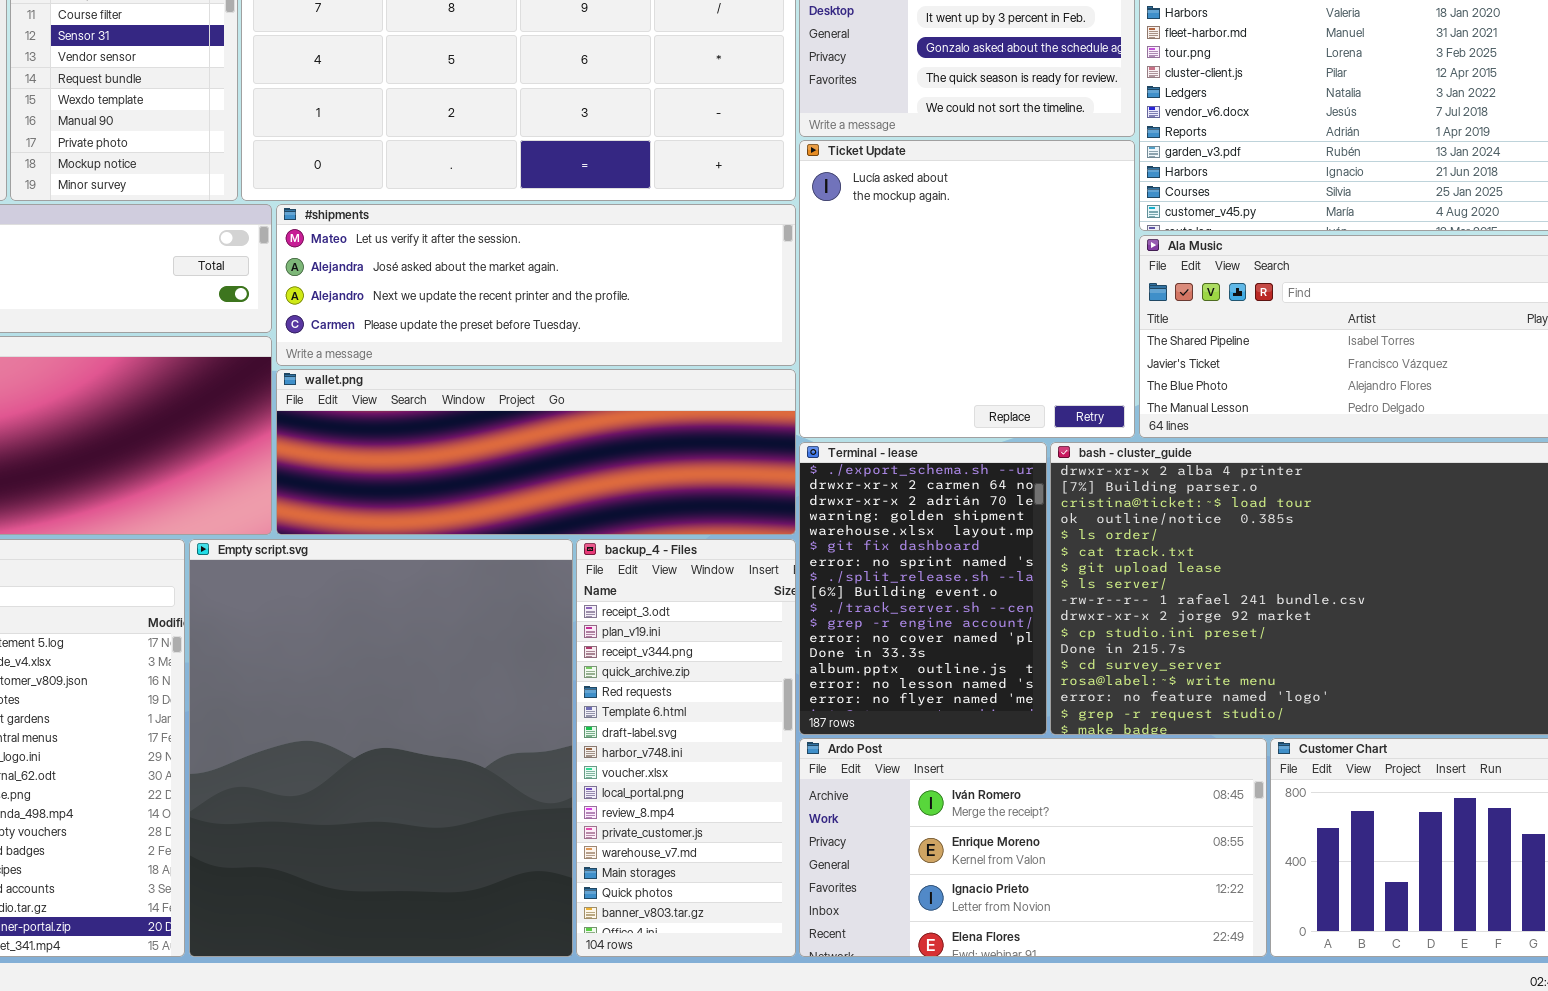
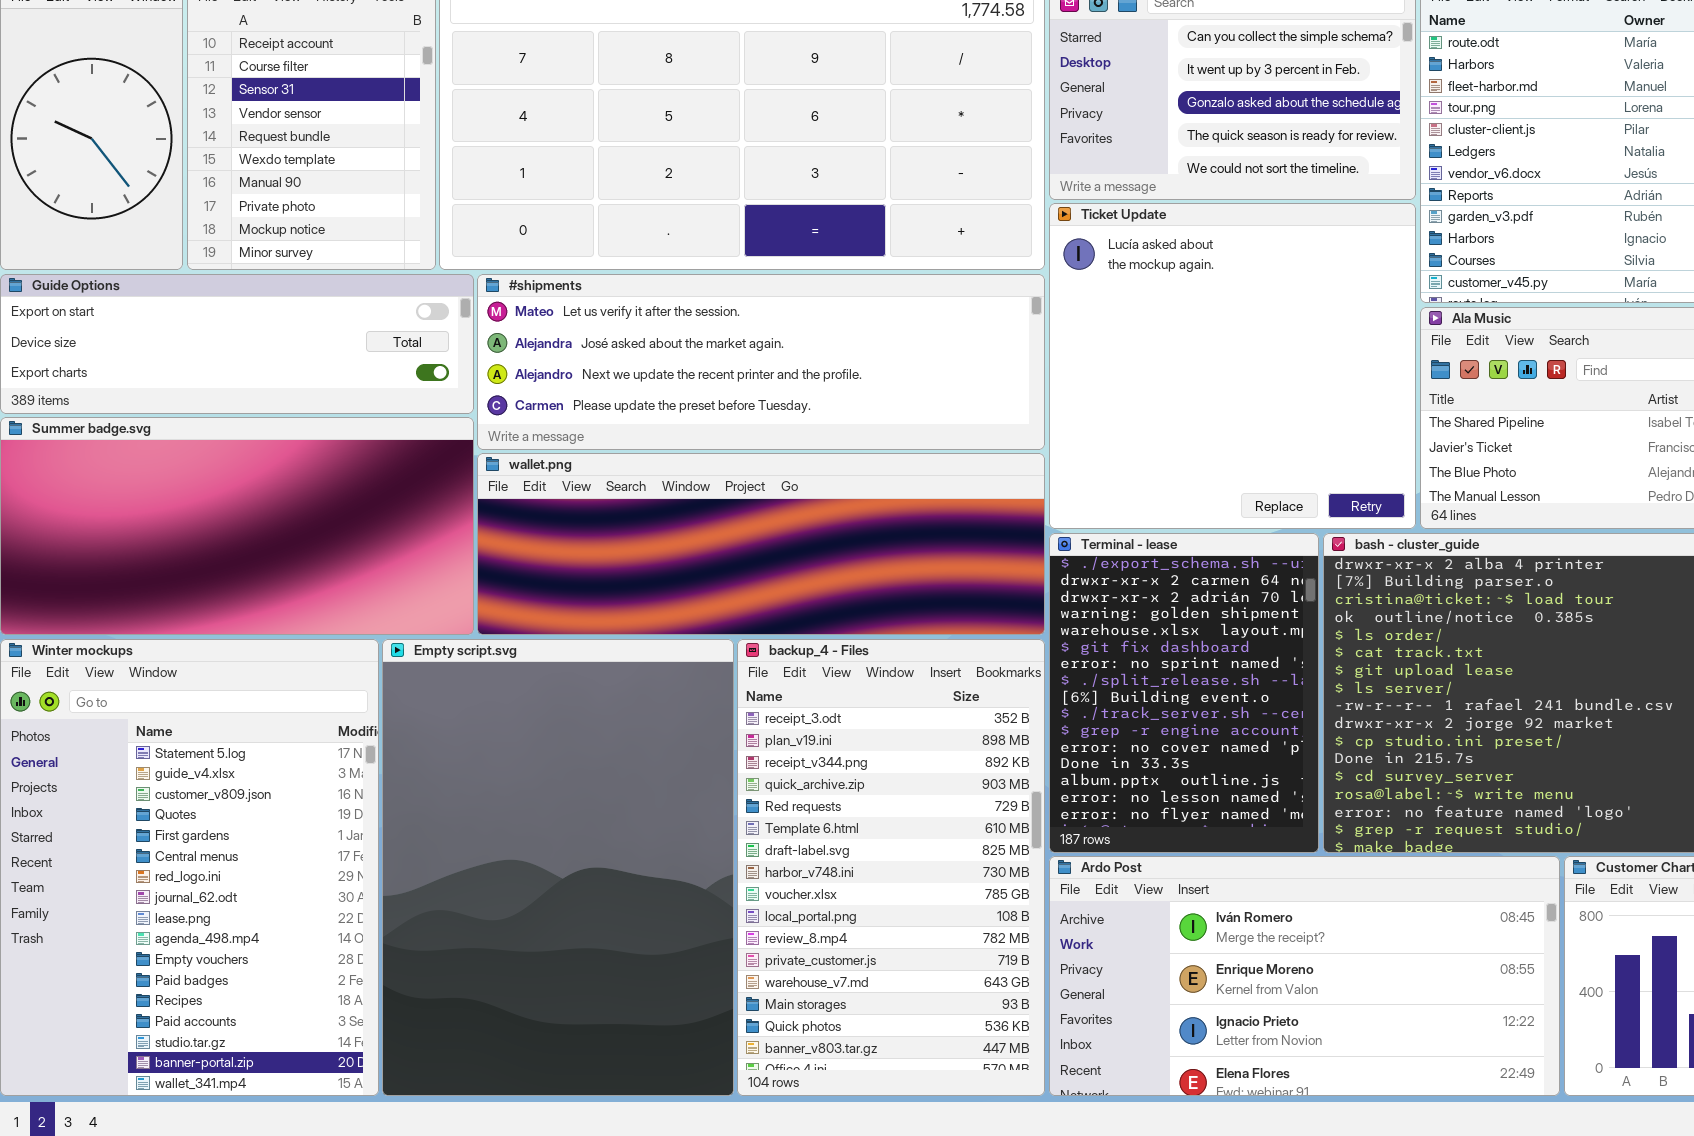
Empty script.svg: [189,539,573,957] -> [382,639,734,1096], resized
backup_4 - Files: [576,539,796,957] -> [737,639,1045,1096], resized

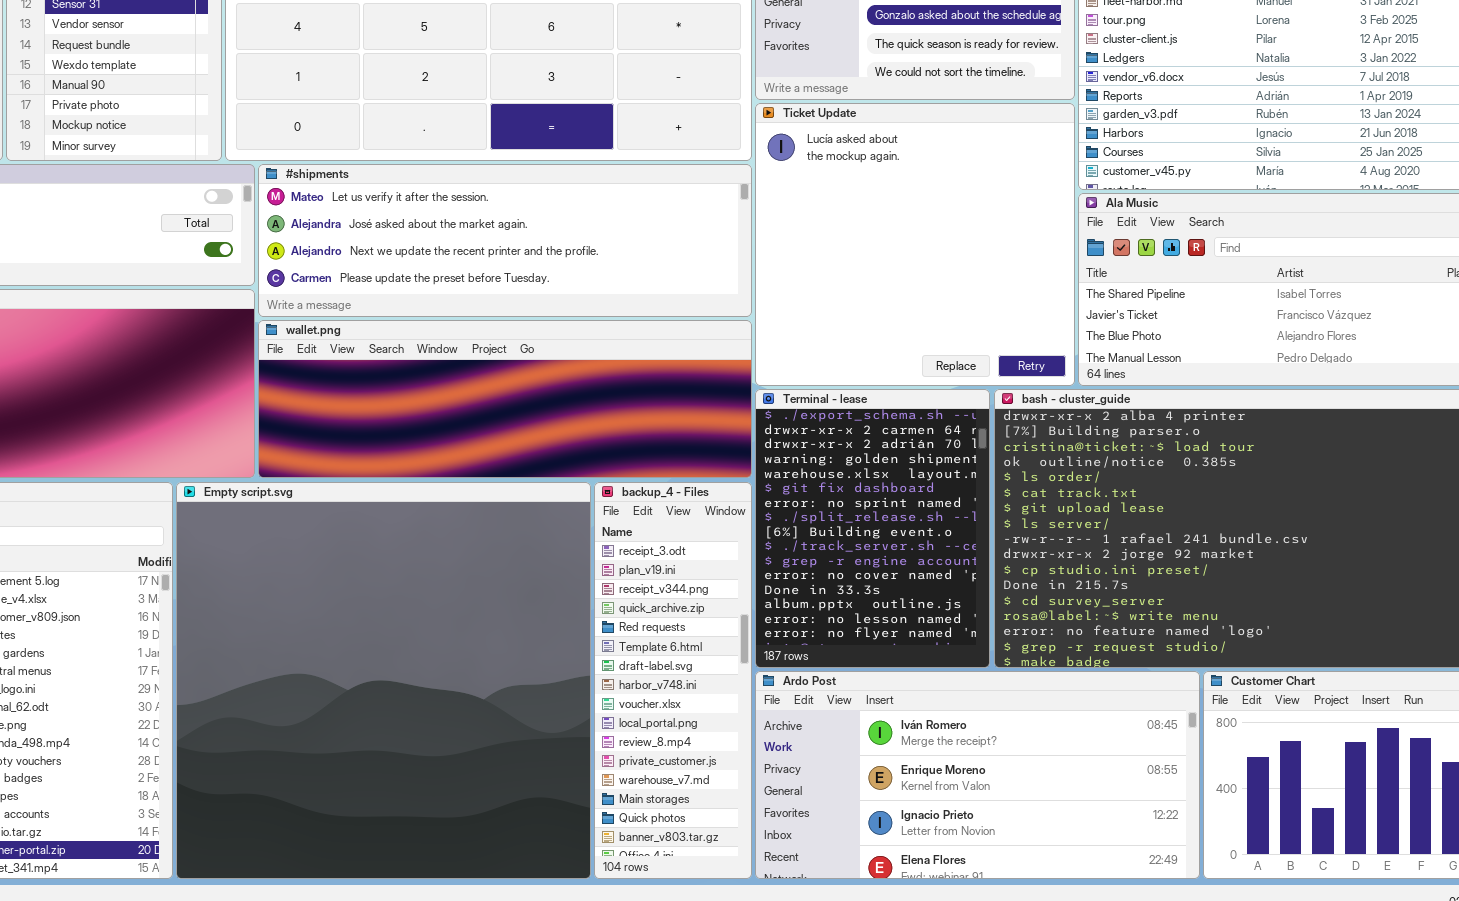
Empty script.svg: [382,639,734,1096] -> [176,482,591,879], resized
backup_4 - Files: [737,639,1045,1096] -> [594,482,752,879], resized

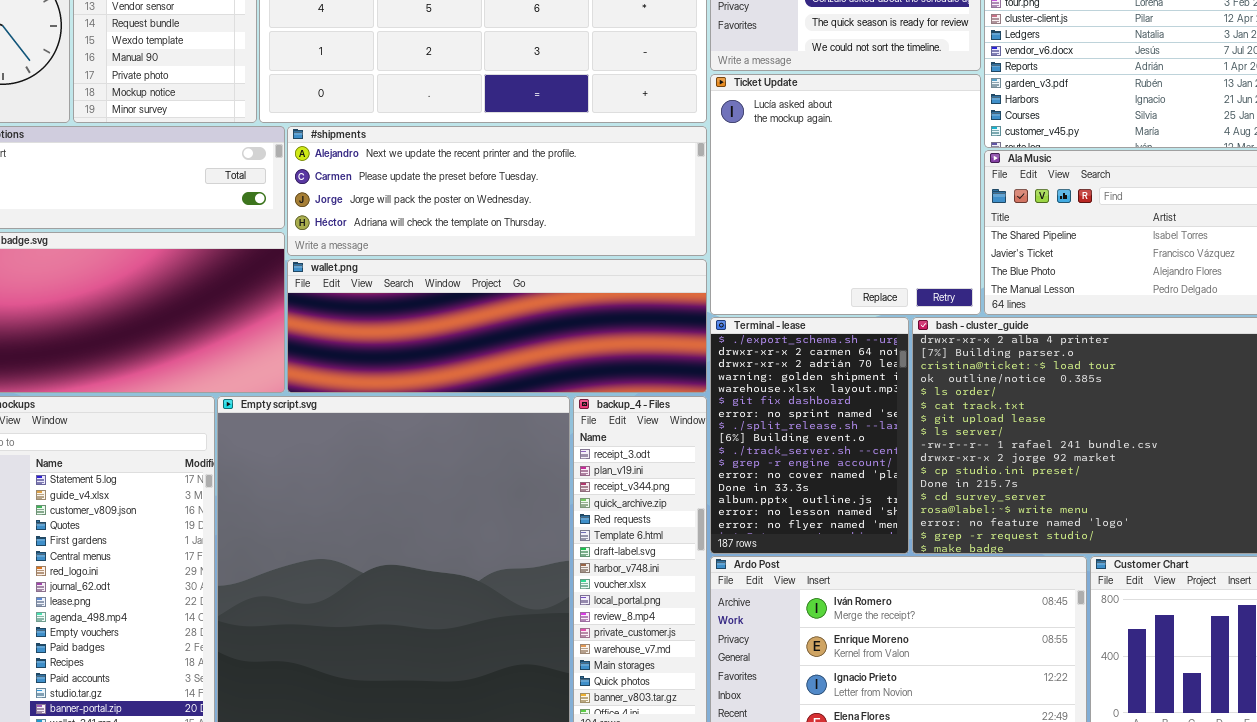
#shipments: [258,164,752,317] -> [287,126,707,256], scrolled down 2 rows

